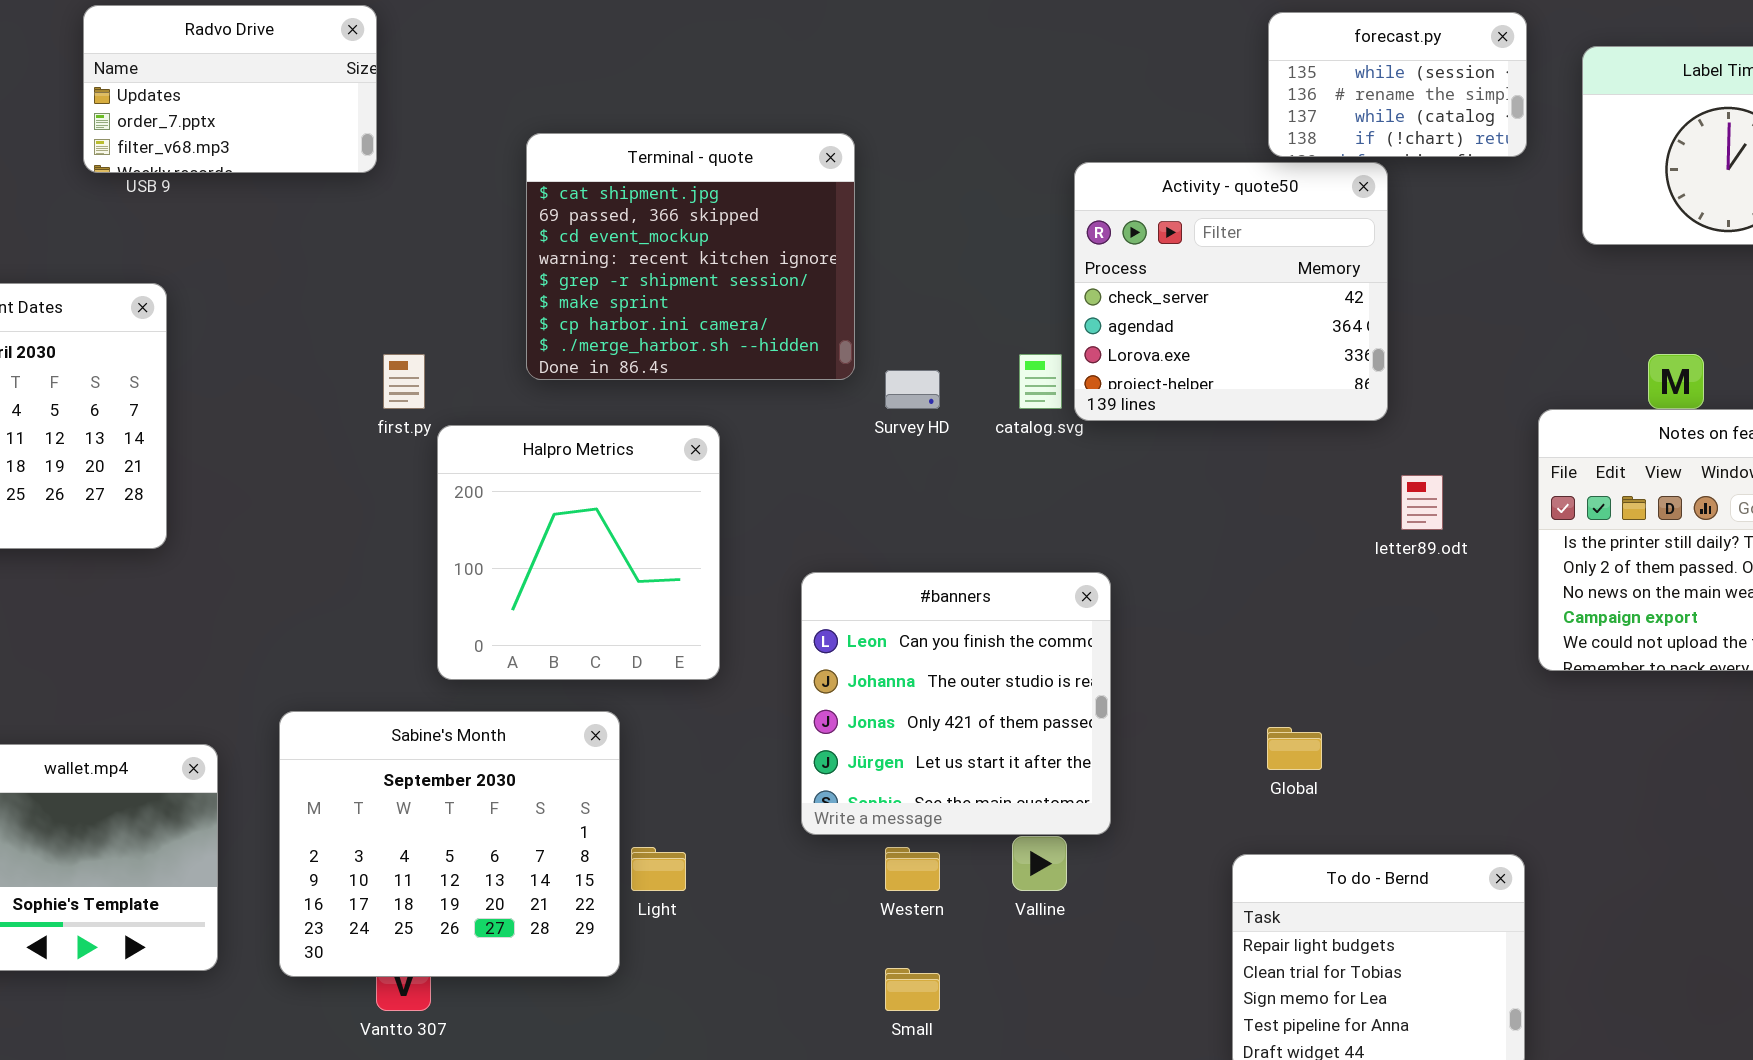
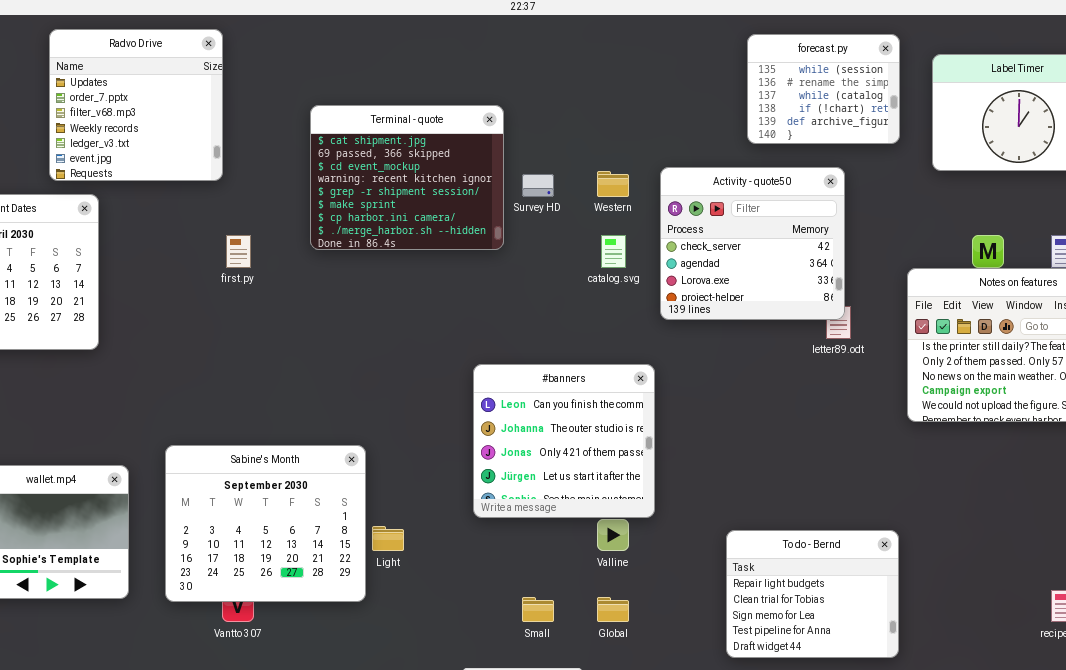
Radvo Drive: [83,5,377,173] -> [49,29,223,181], resized
forecast.py: [1268,12,1527,157] -> [747,34,900,144], resized
Activity - quote50: [1074,162,1388,421] -> [660,167,845,320], moved
Survey HD: [885,370,940,409] -> [522,174,554,197], moved
Halpro Metrics: [437,425,720,680] -> none, closed
Global: [1267,727,1322,770] -> [597,597,629,622], moved
Western: [885,847,940,891] -> [597,171,629,197], moved

